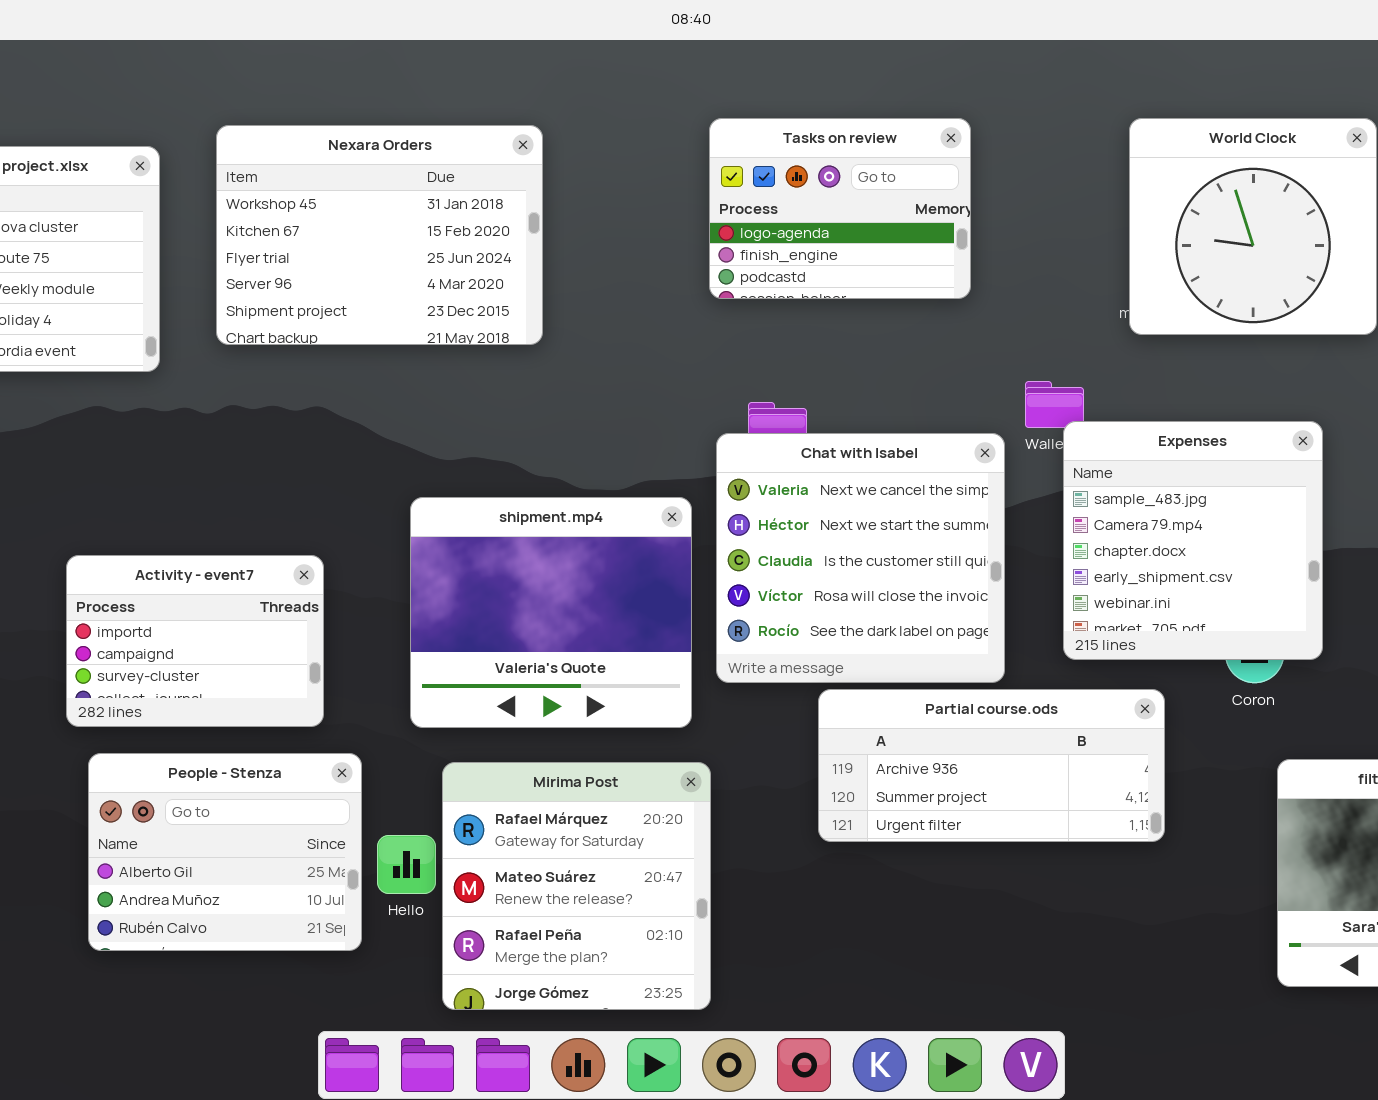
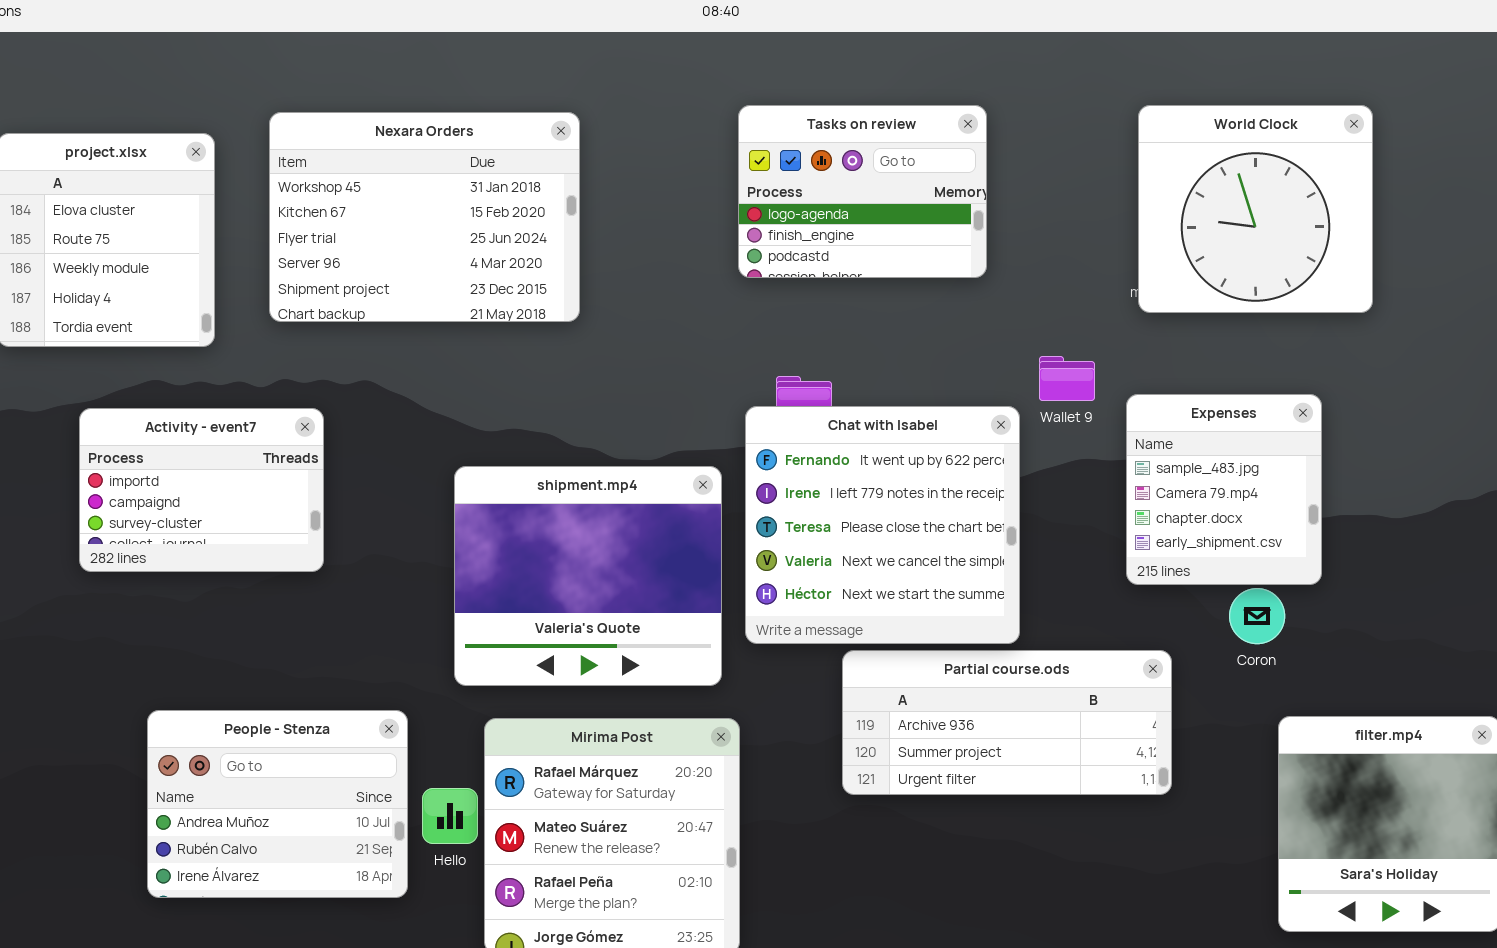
Expenses: [1063,421,1323,660] -> [1126,394,1322,585], resized
Chat with Isabel: [716,433,1005,683] -> [745,406,1020,644], scrolled up 3 rows
Activity - event7: [66,555,324,727] -> [79,408,324,572], moved
People - Stenza: [88,753,362,951] -> [147,710,408,898], scrolled down 1 row

